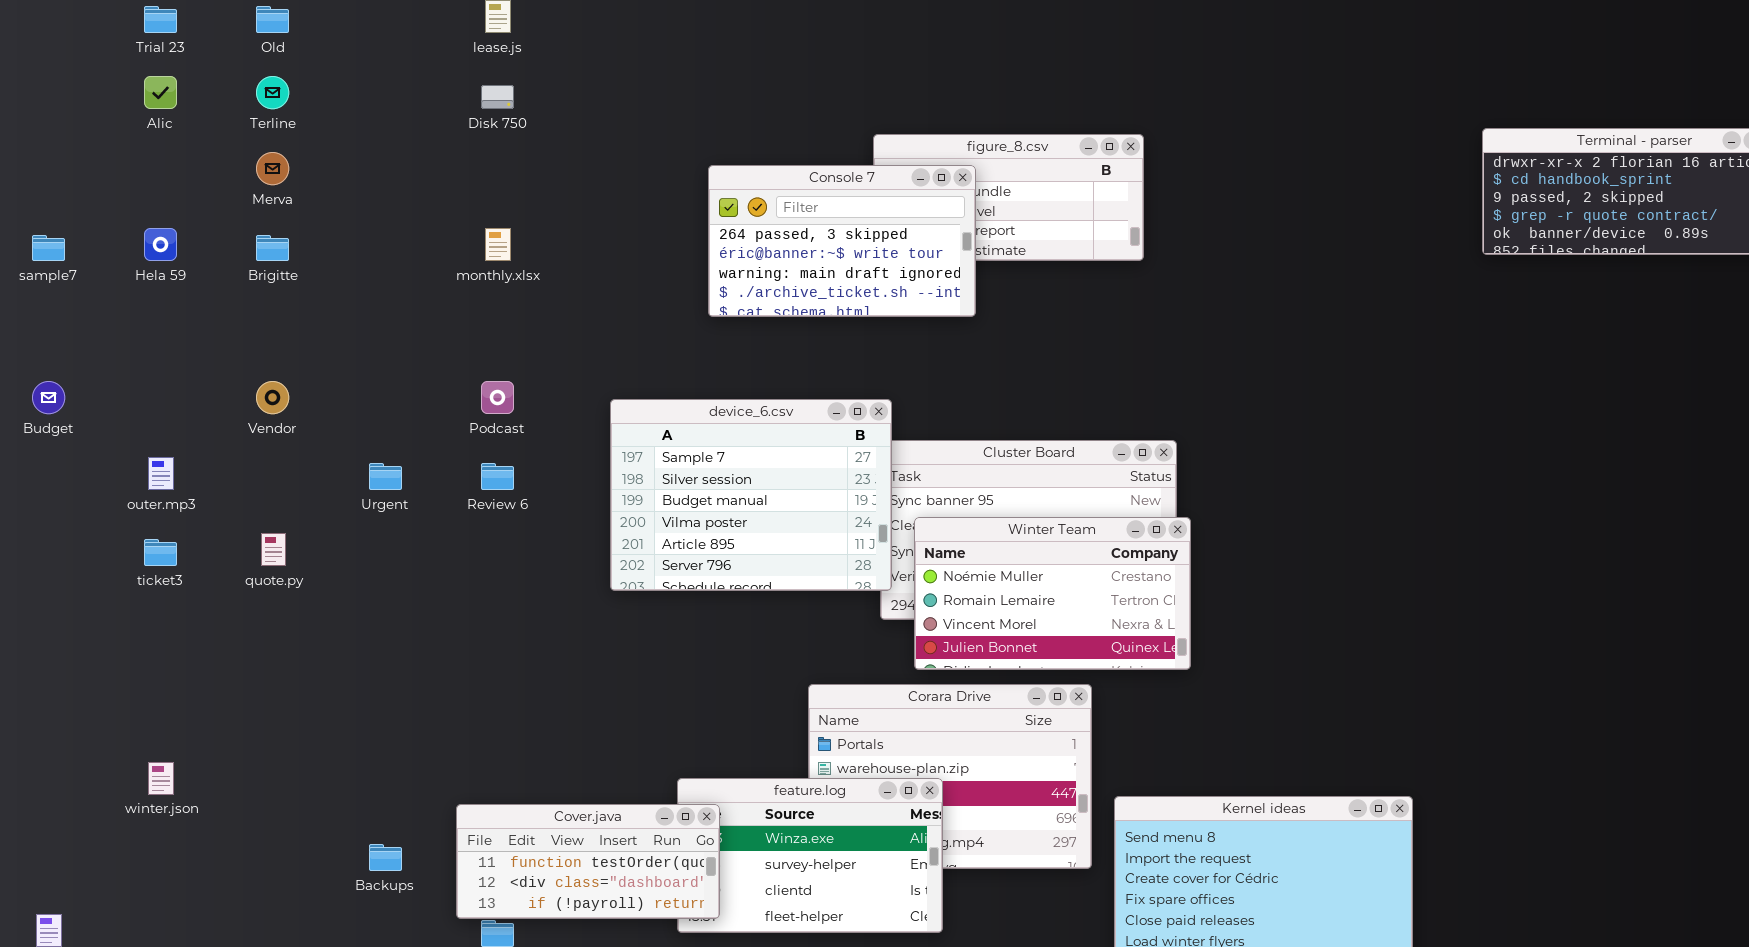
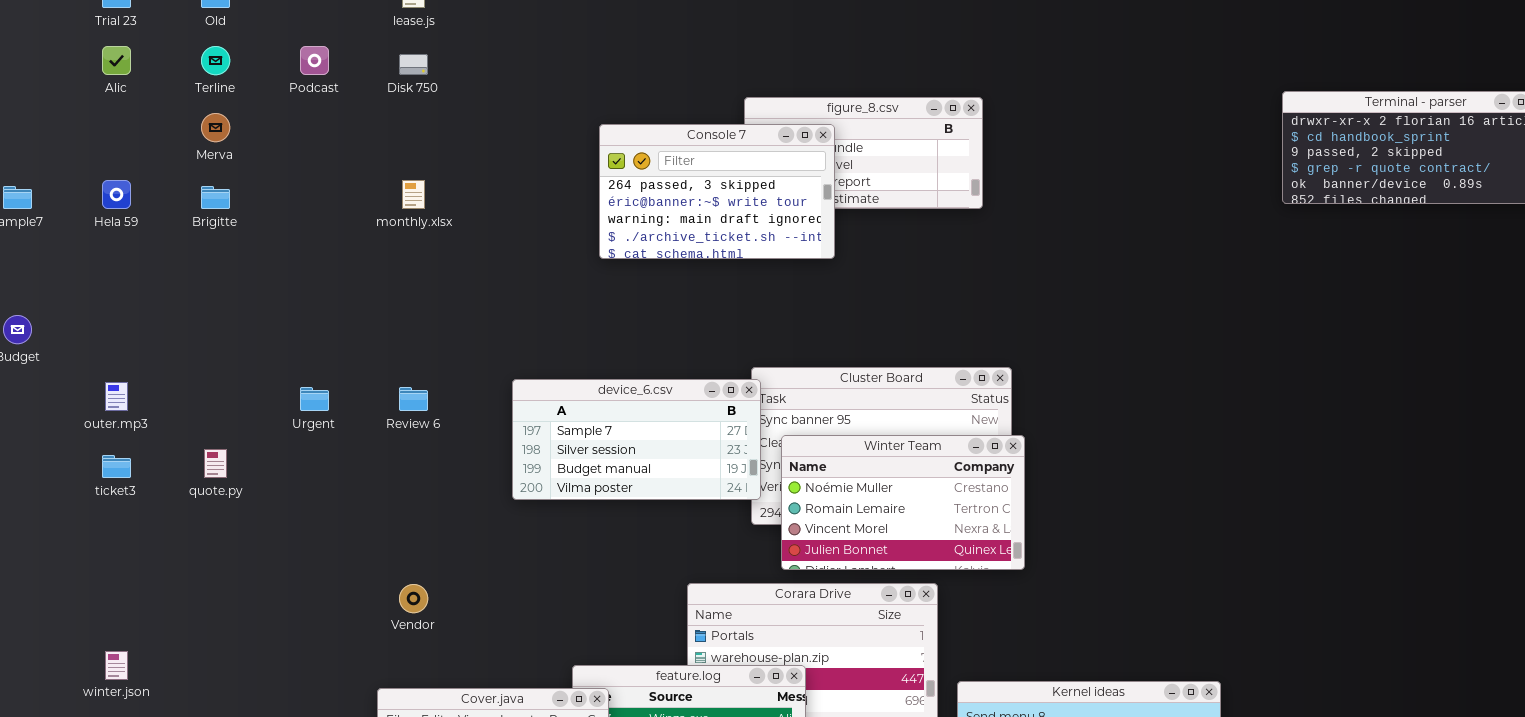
Vendor: [256,381,289,414] -> [399,584,428,613], moved
Podcast: [481,381,514,414] -> [300,46,329,75], moved
device_6.csv: [610,399,892,591] -> [512,379,761,500], resized

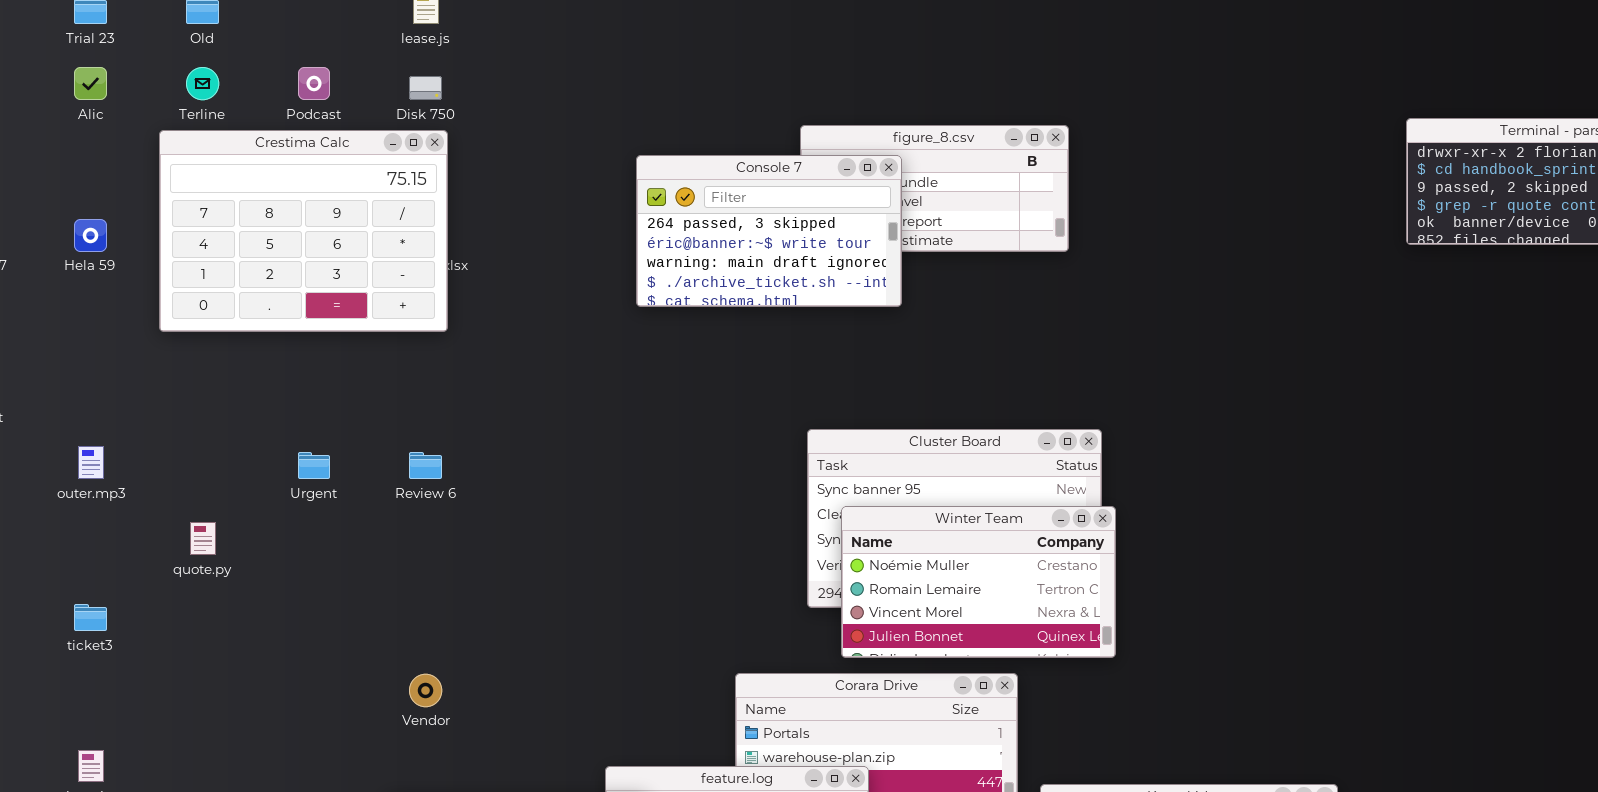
Crestima Calc: none -> [159,130,448,332], opened
device_6.csv: [512,379,761,500] -> none, closed
ticket3: [102,455,131,478] -> [74,604,107,631], moved

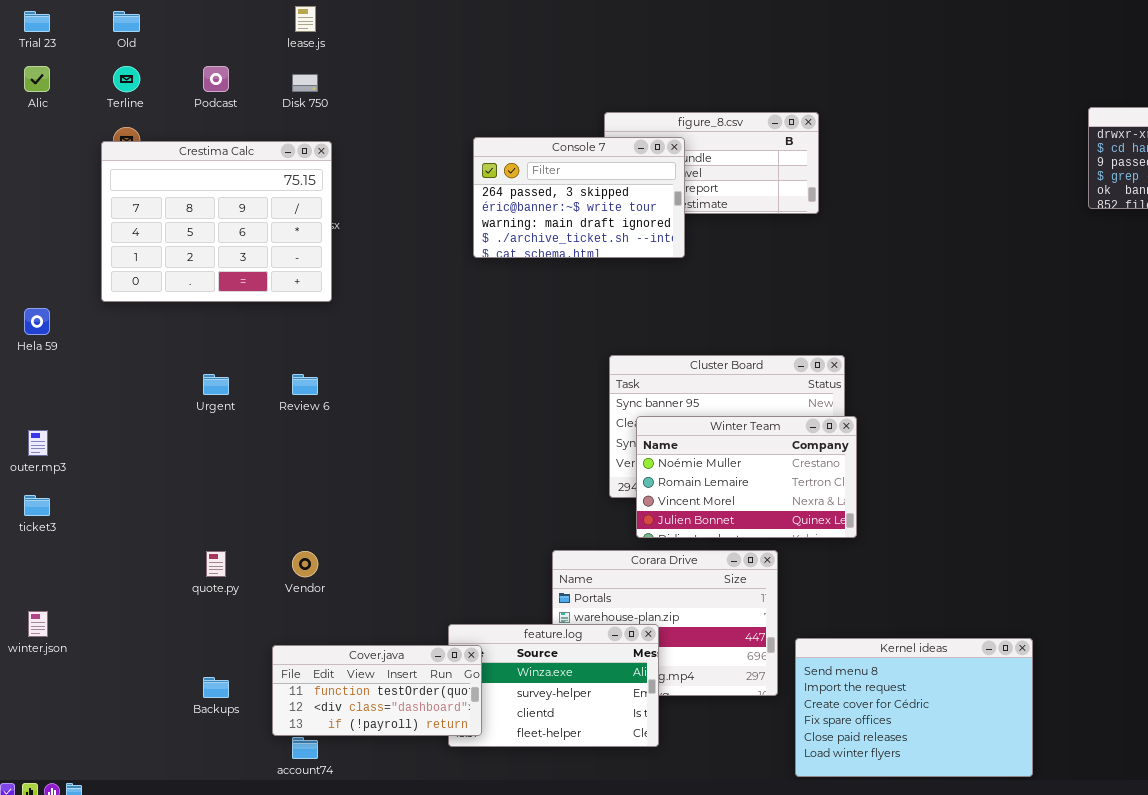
Crestima Calc: [159,130,448,332] -> [101,141,332,302], moved
Hela 59: [74,219,107,252] -> [24,308,50,335], moved
outer.mp3: [78,446,104,479] -> [28,430,48,456], moved
quote.py: [190,522,216,555] -> [206,551,226,577], moved

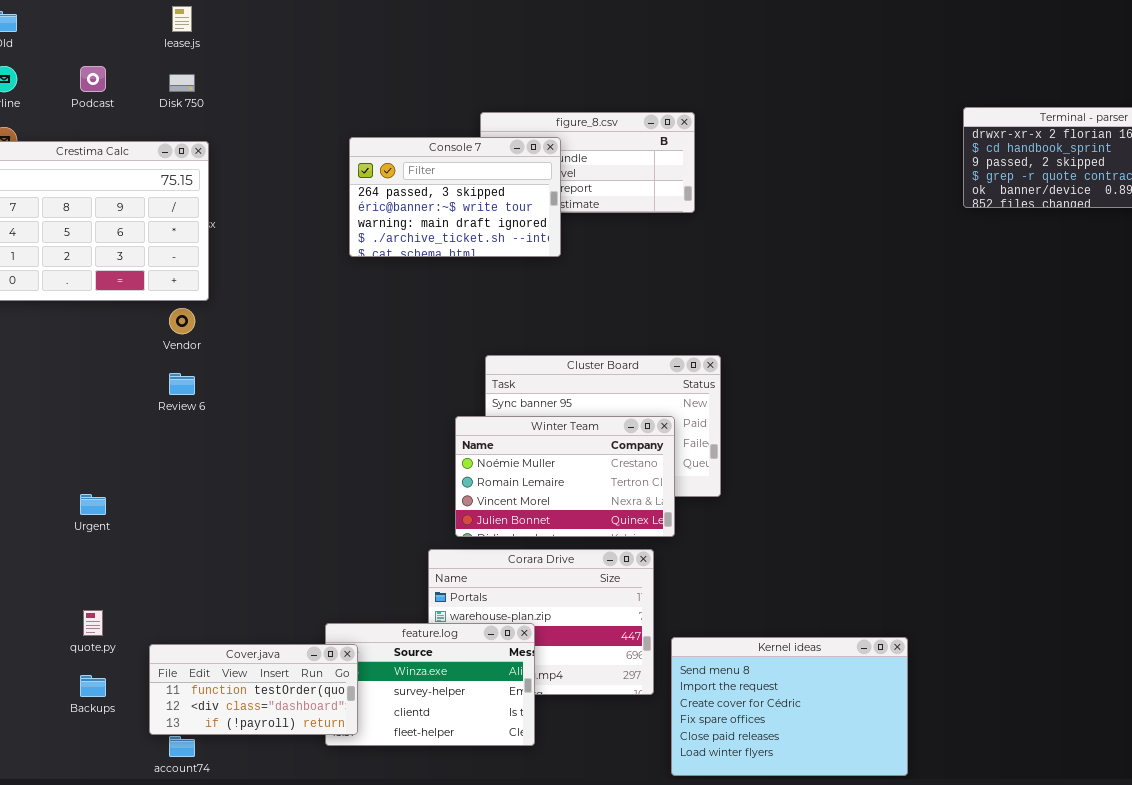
Urgent: [203,374,229,395] -> [80,494,106,515], moved
Winter Team: [636,416,857,538] -> [455,416,675,537], moved
quote.py: [206,551,226,577] -> [83,610,103,636], moved
Vendor: [292,551,318,577] -> [169,308,195,334], moved

